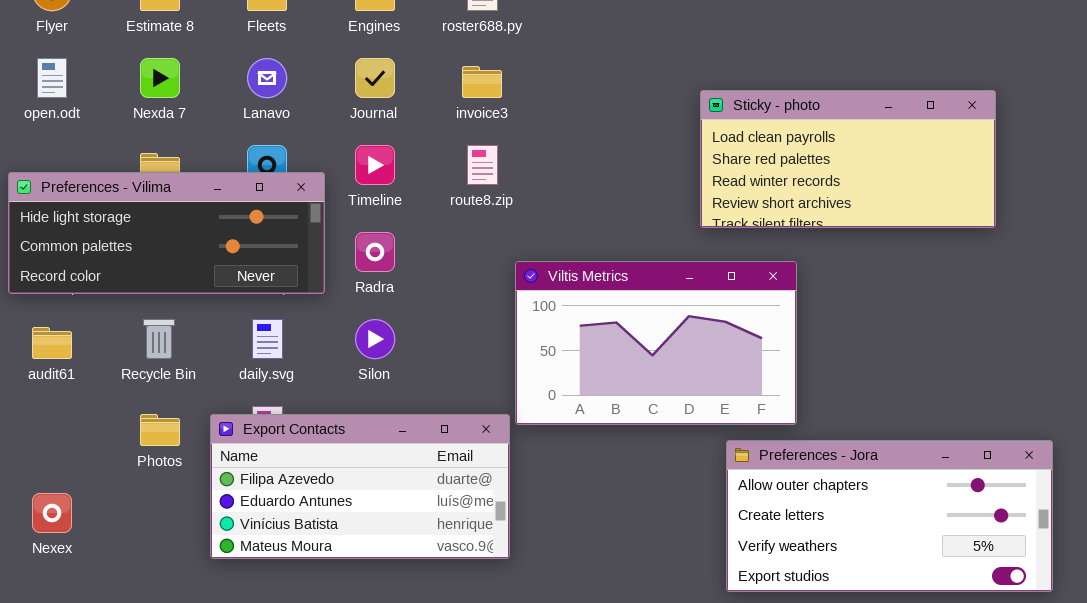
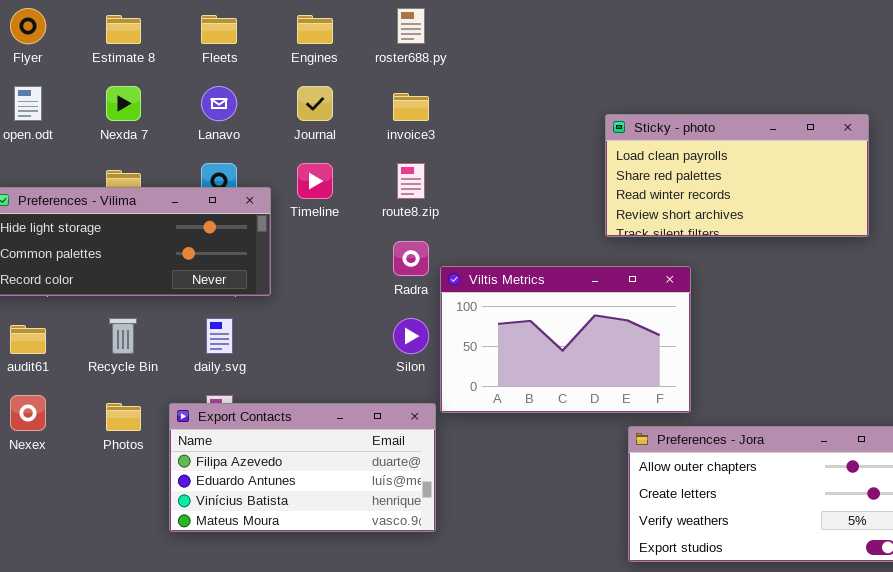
Radra: [355,232,395,272] -> [393,241,429,276], moved
Silon: [355,319,395,359] -> [393,318,429,354], moved
Nexex: [32,493,72,533] -> [10,395,46,431], moved

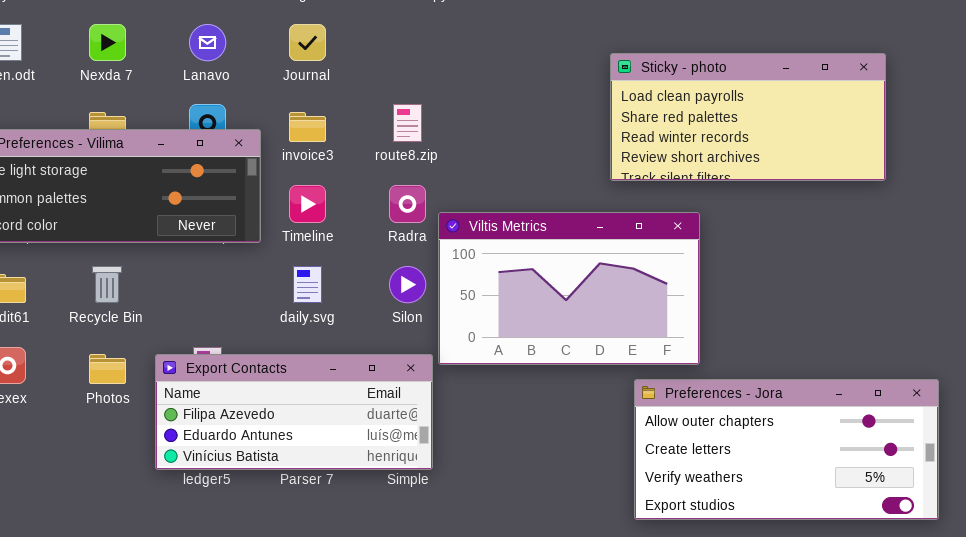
invoice3: [393,93,429,121] -> [289,112,326,142], moved
Timeline: [297,163,333,199] -> [289,185,326,223], moved
daily.svg: [206,318,233,354] -> [293,266,322,303], moved
Export Contacts: [169,403,436,532] -> [155,354,433,470], resized

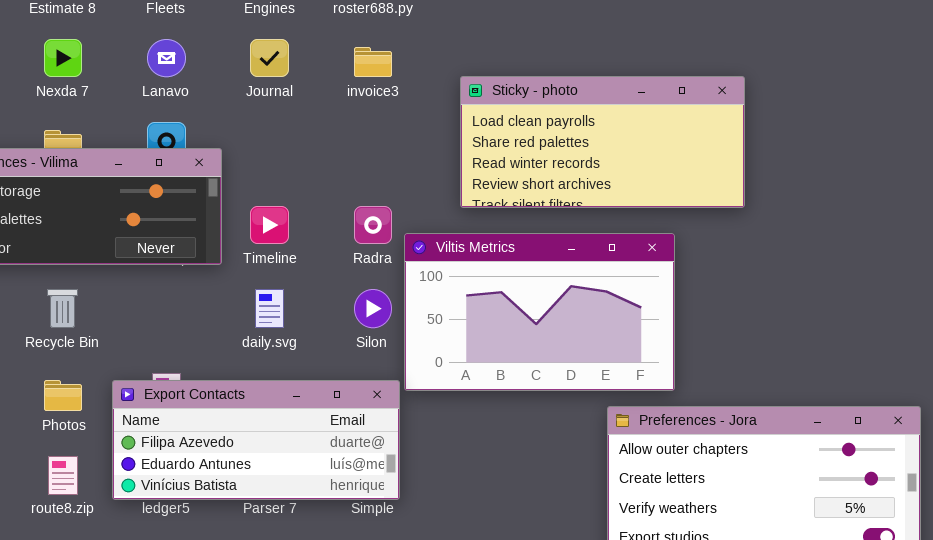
Sticky - photo: [610,53,886,181] -> [460,76,745,208], moved
route8.zip: [393,104,422,142] -> [48,456,78,495], moved
invoice3: [289,112,326,142] -> [354,47,392,77], moved

